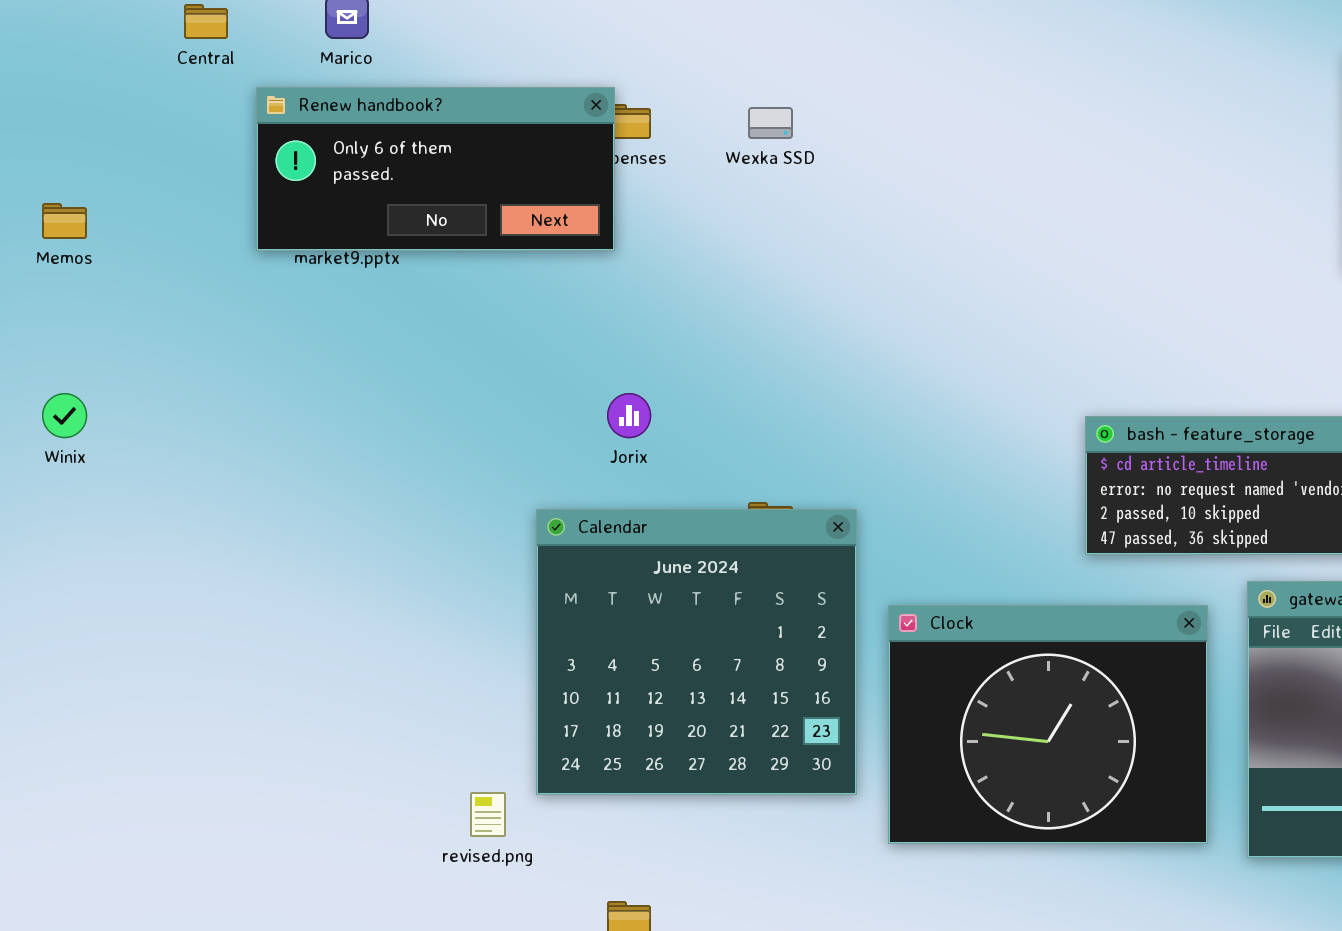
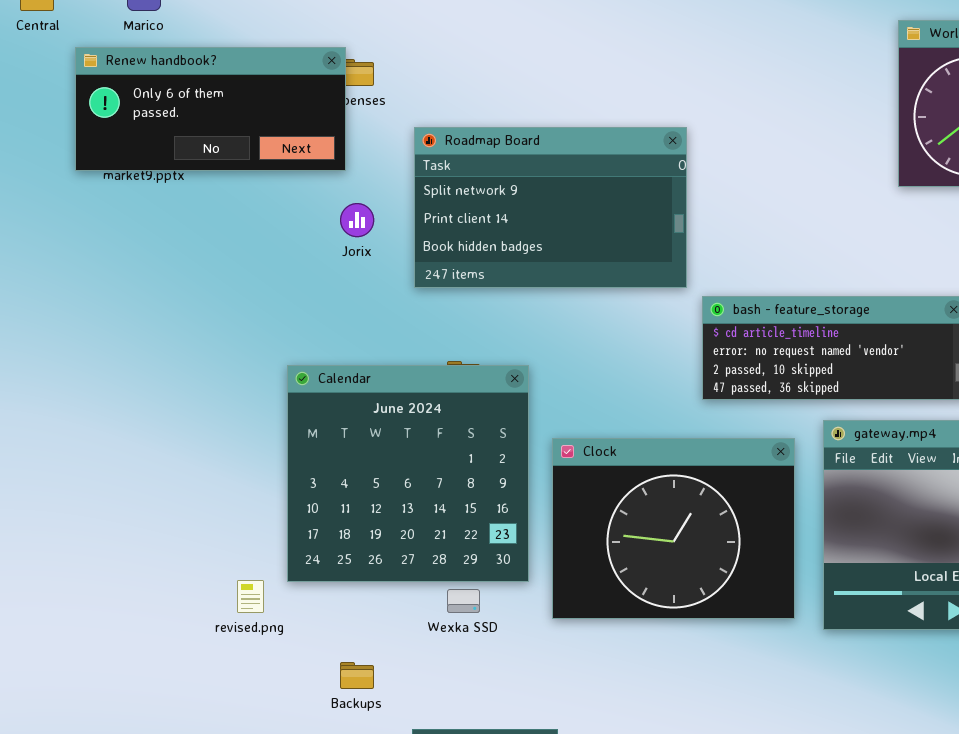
Wexka SSD: [748,107,793,139] -> [447,589,480,613], moved
Roadmap Board: none -> [414,127,687,288], opened
Jorix: [607,393,651,438] -> [340,203,374,237], moved

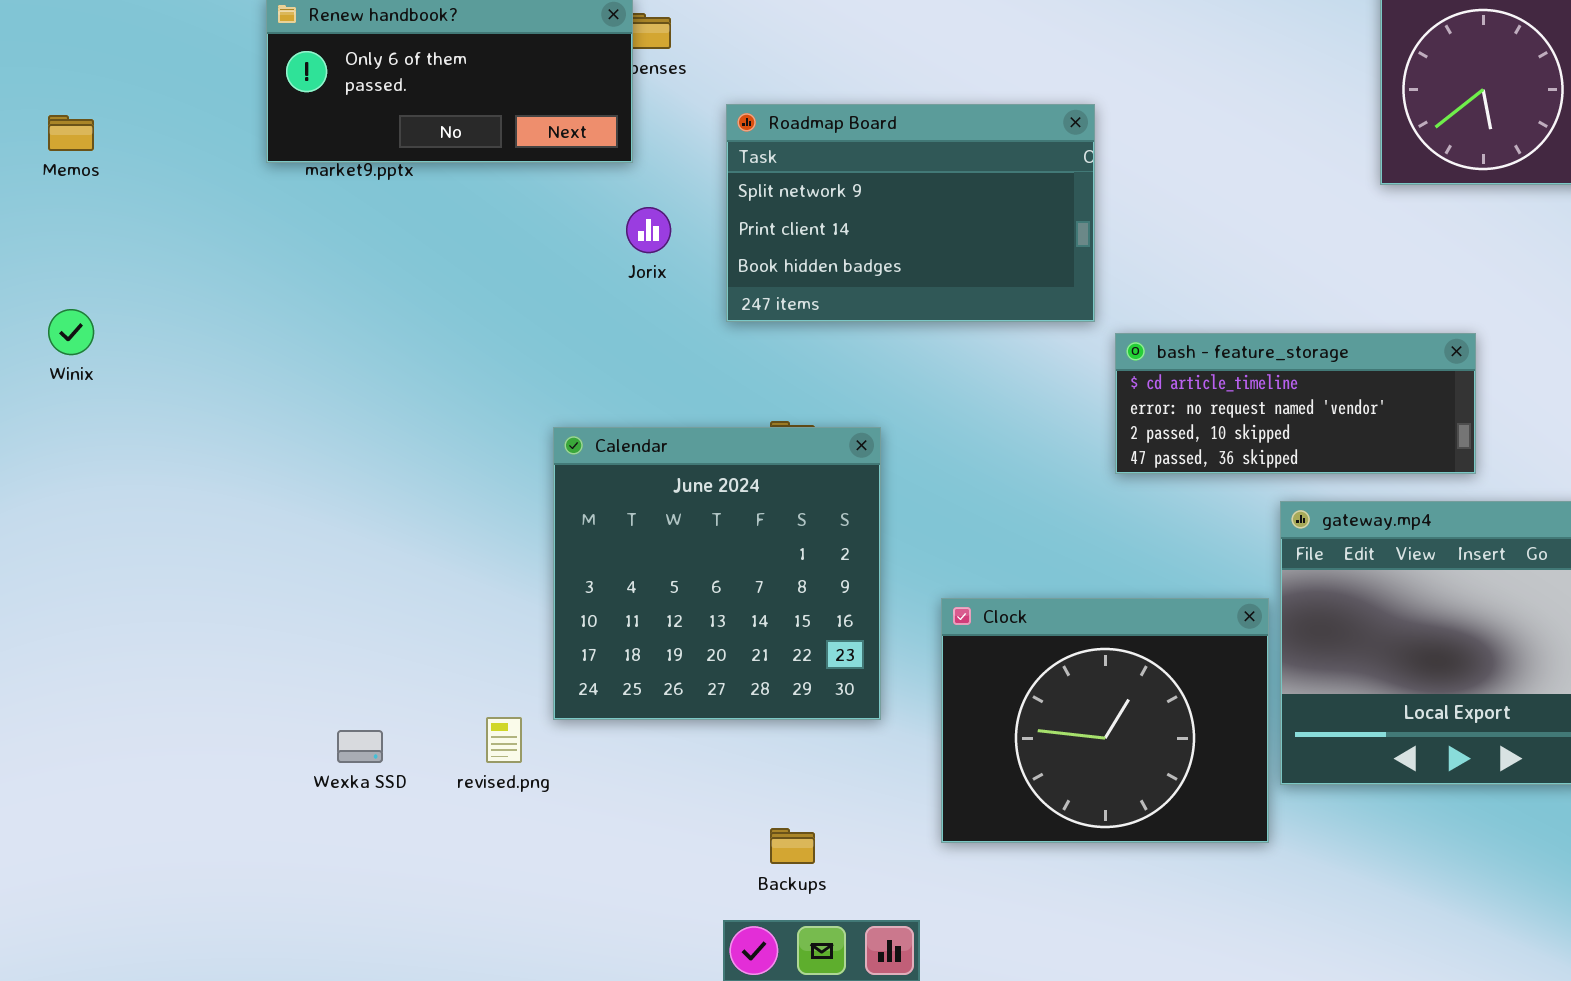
Clock: [552,438,795,619] -> [941,598,1269,843], moved
Wexka SSD: [447,589,480,613] -> [337,730,383,763], moved
Backups: [340,662,374,689] -> [770,828,815,864], moved

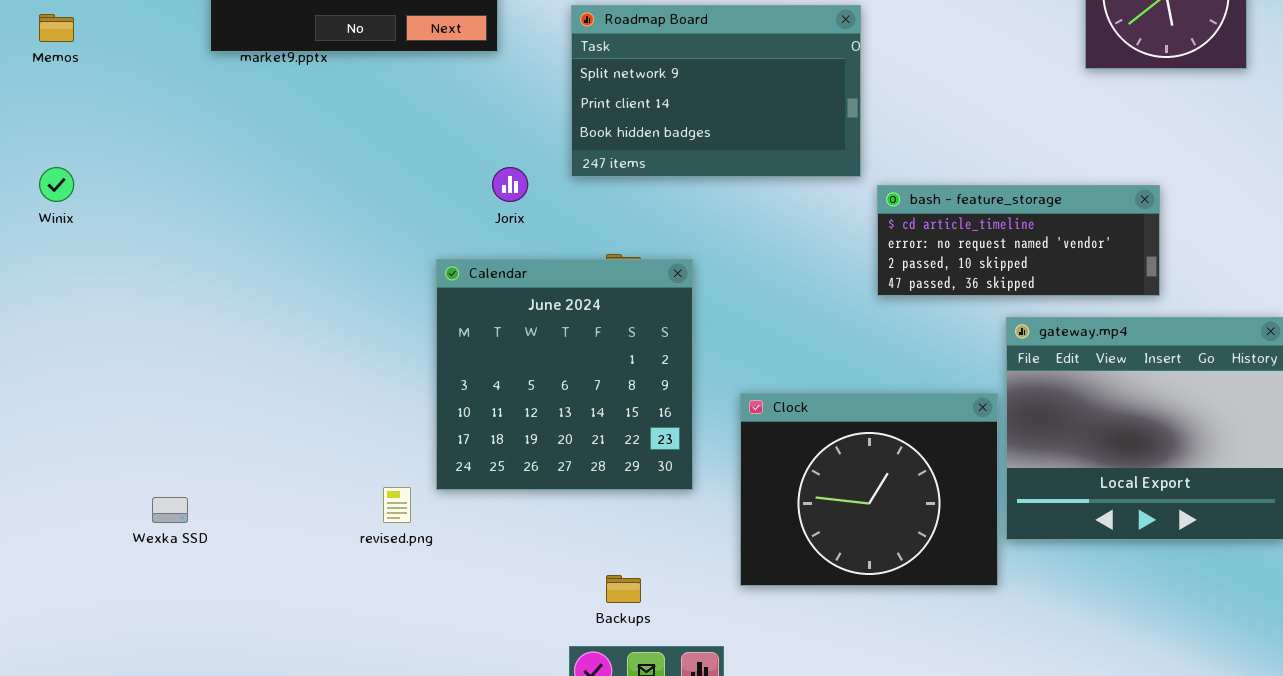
Jorix: [626,207,671,253] -> [492,167,528,202], moved
Wexka SSD: [337,730,383,763] -> [152,497,188,523], moved

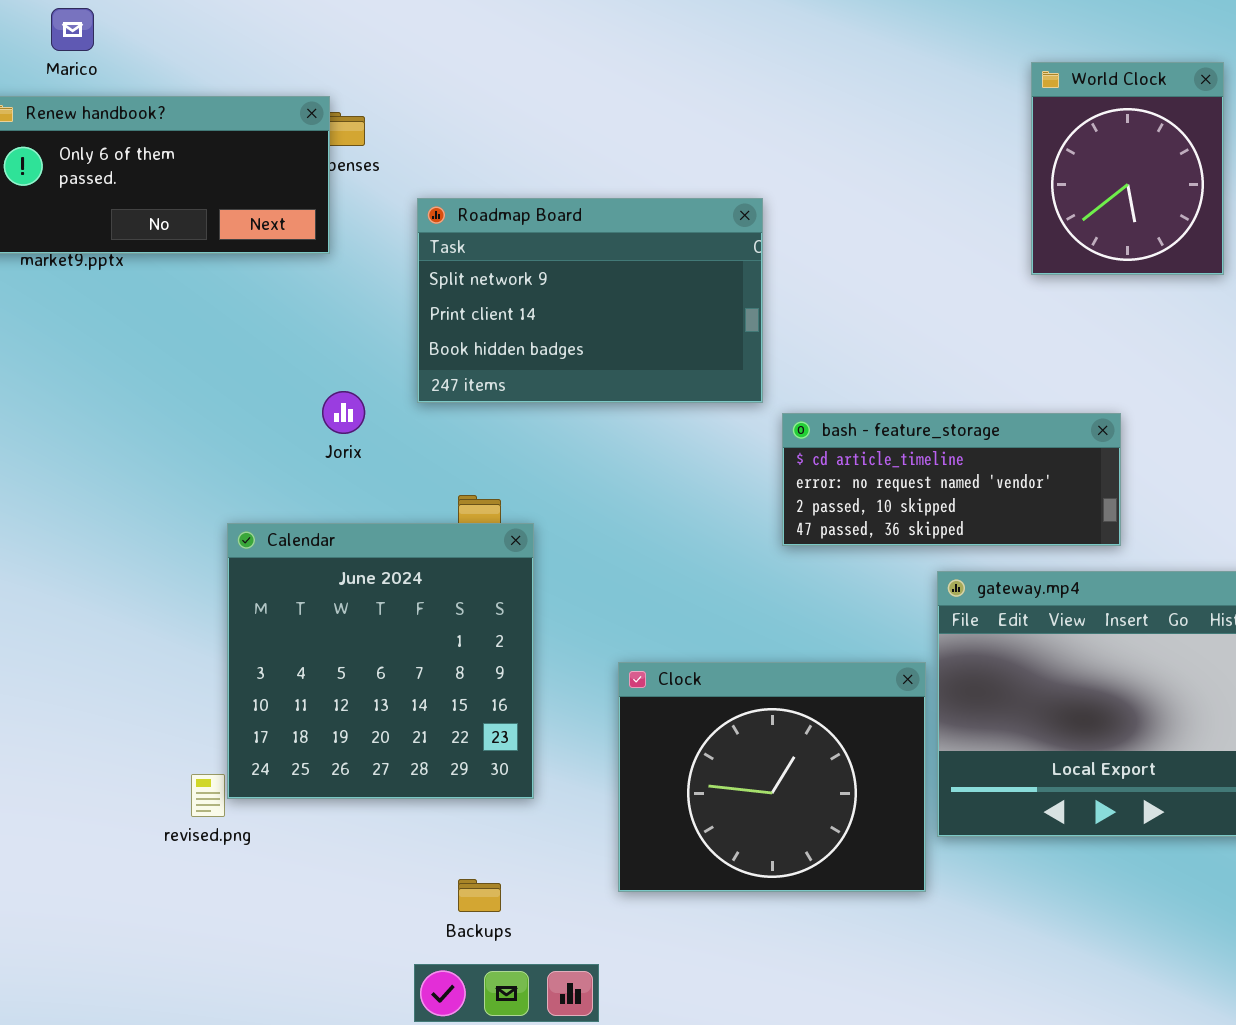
Calendar: [436,259,693,490] -> [227,523,534,799], moved

